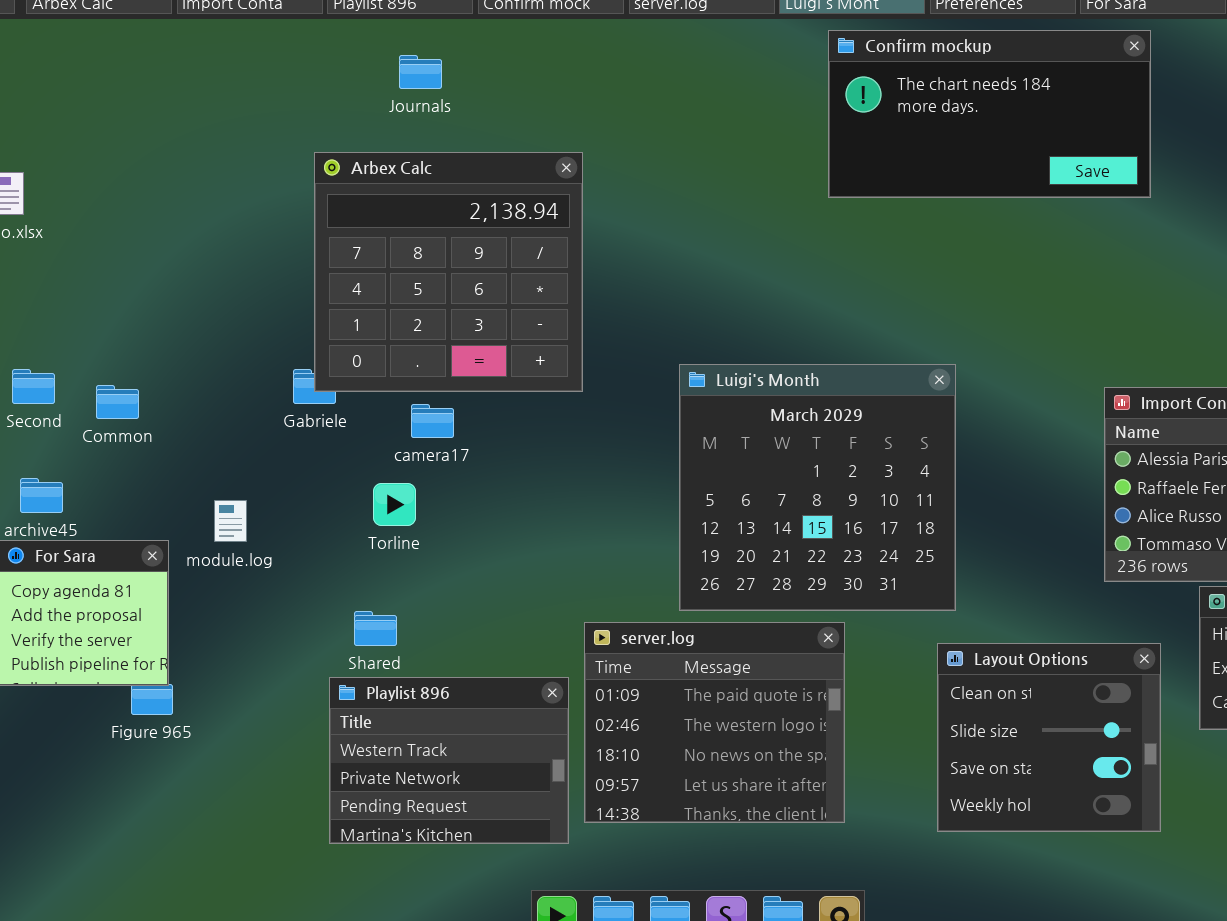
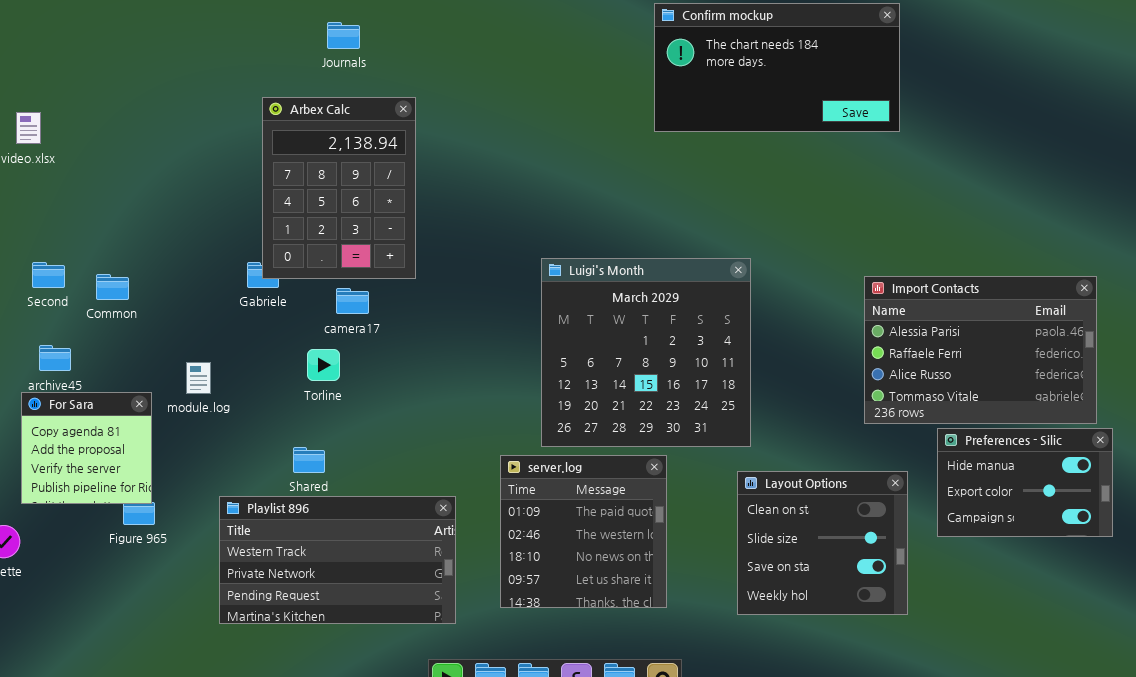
Arbex Calc: [314,152,583,392] -> [262,97,416,279], resized
server.log: [584,622,845,823] -> [500,455,667,608], resized
Playlist 896: [329,677,569,844] -> [219,496,456,624], resized

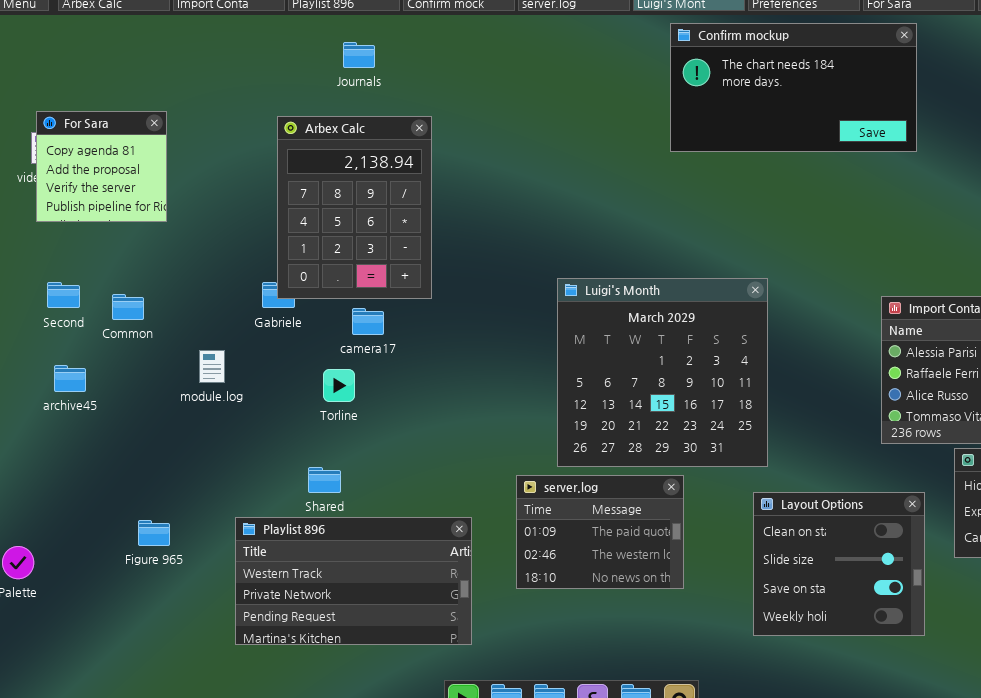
module.log: [186,362,211,394] -> [199,350,225,383], moved
For Sara: [21,392,152,504] -> [36,111,167,222], moved
server.log: [500,455,667,608] -> [516,475,684,589], resized

